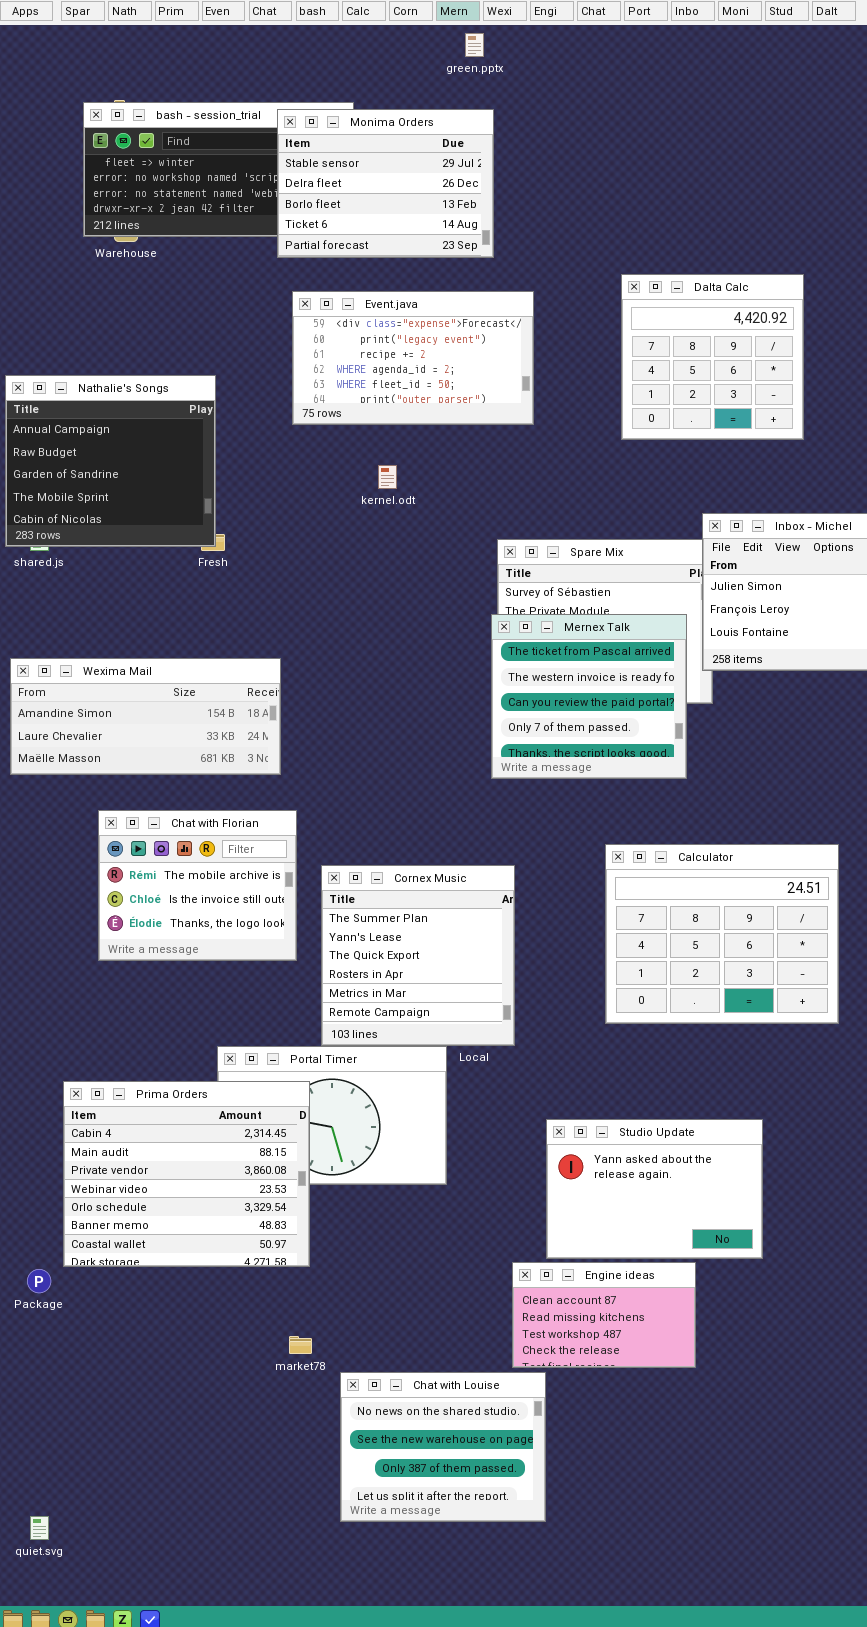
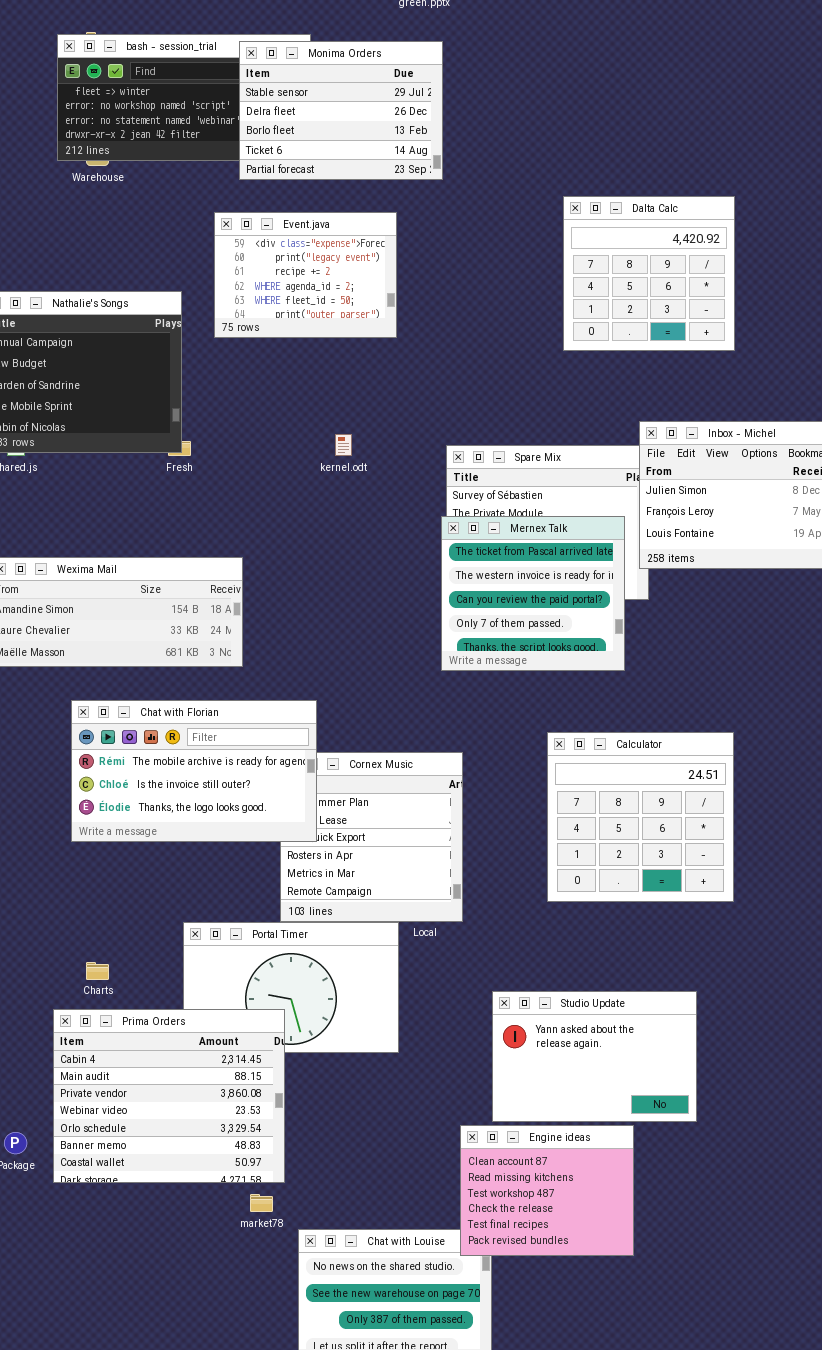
Event.java: [292,291,534,425] -> [214,212,397,338], moved, resized
kernel.odt: [378,465,397,489] -> [335,434,352,456], moved
Chat with Florian: [98,810,297,961] -> [71,700,317,842], resized
Calculator: [605,844,839,1024] -> [547,732,734,902], resized
Prima Orders: [63,1081,310,1267] -> [53,1009,285,1183], moved
Engine ideas: [512,1262,696,1368] -> [460,1125,634,1256], resized

